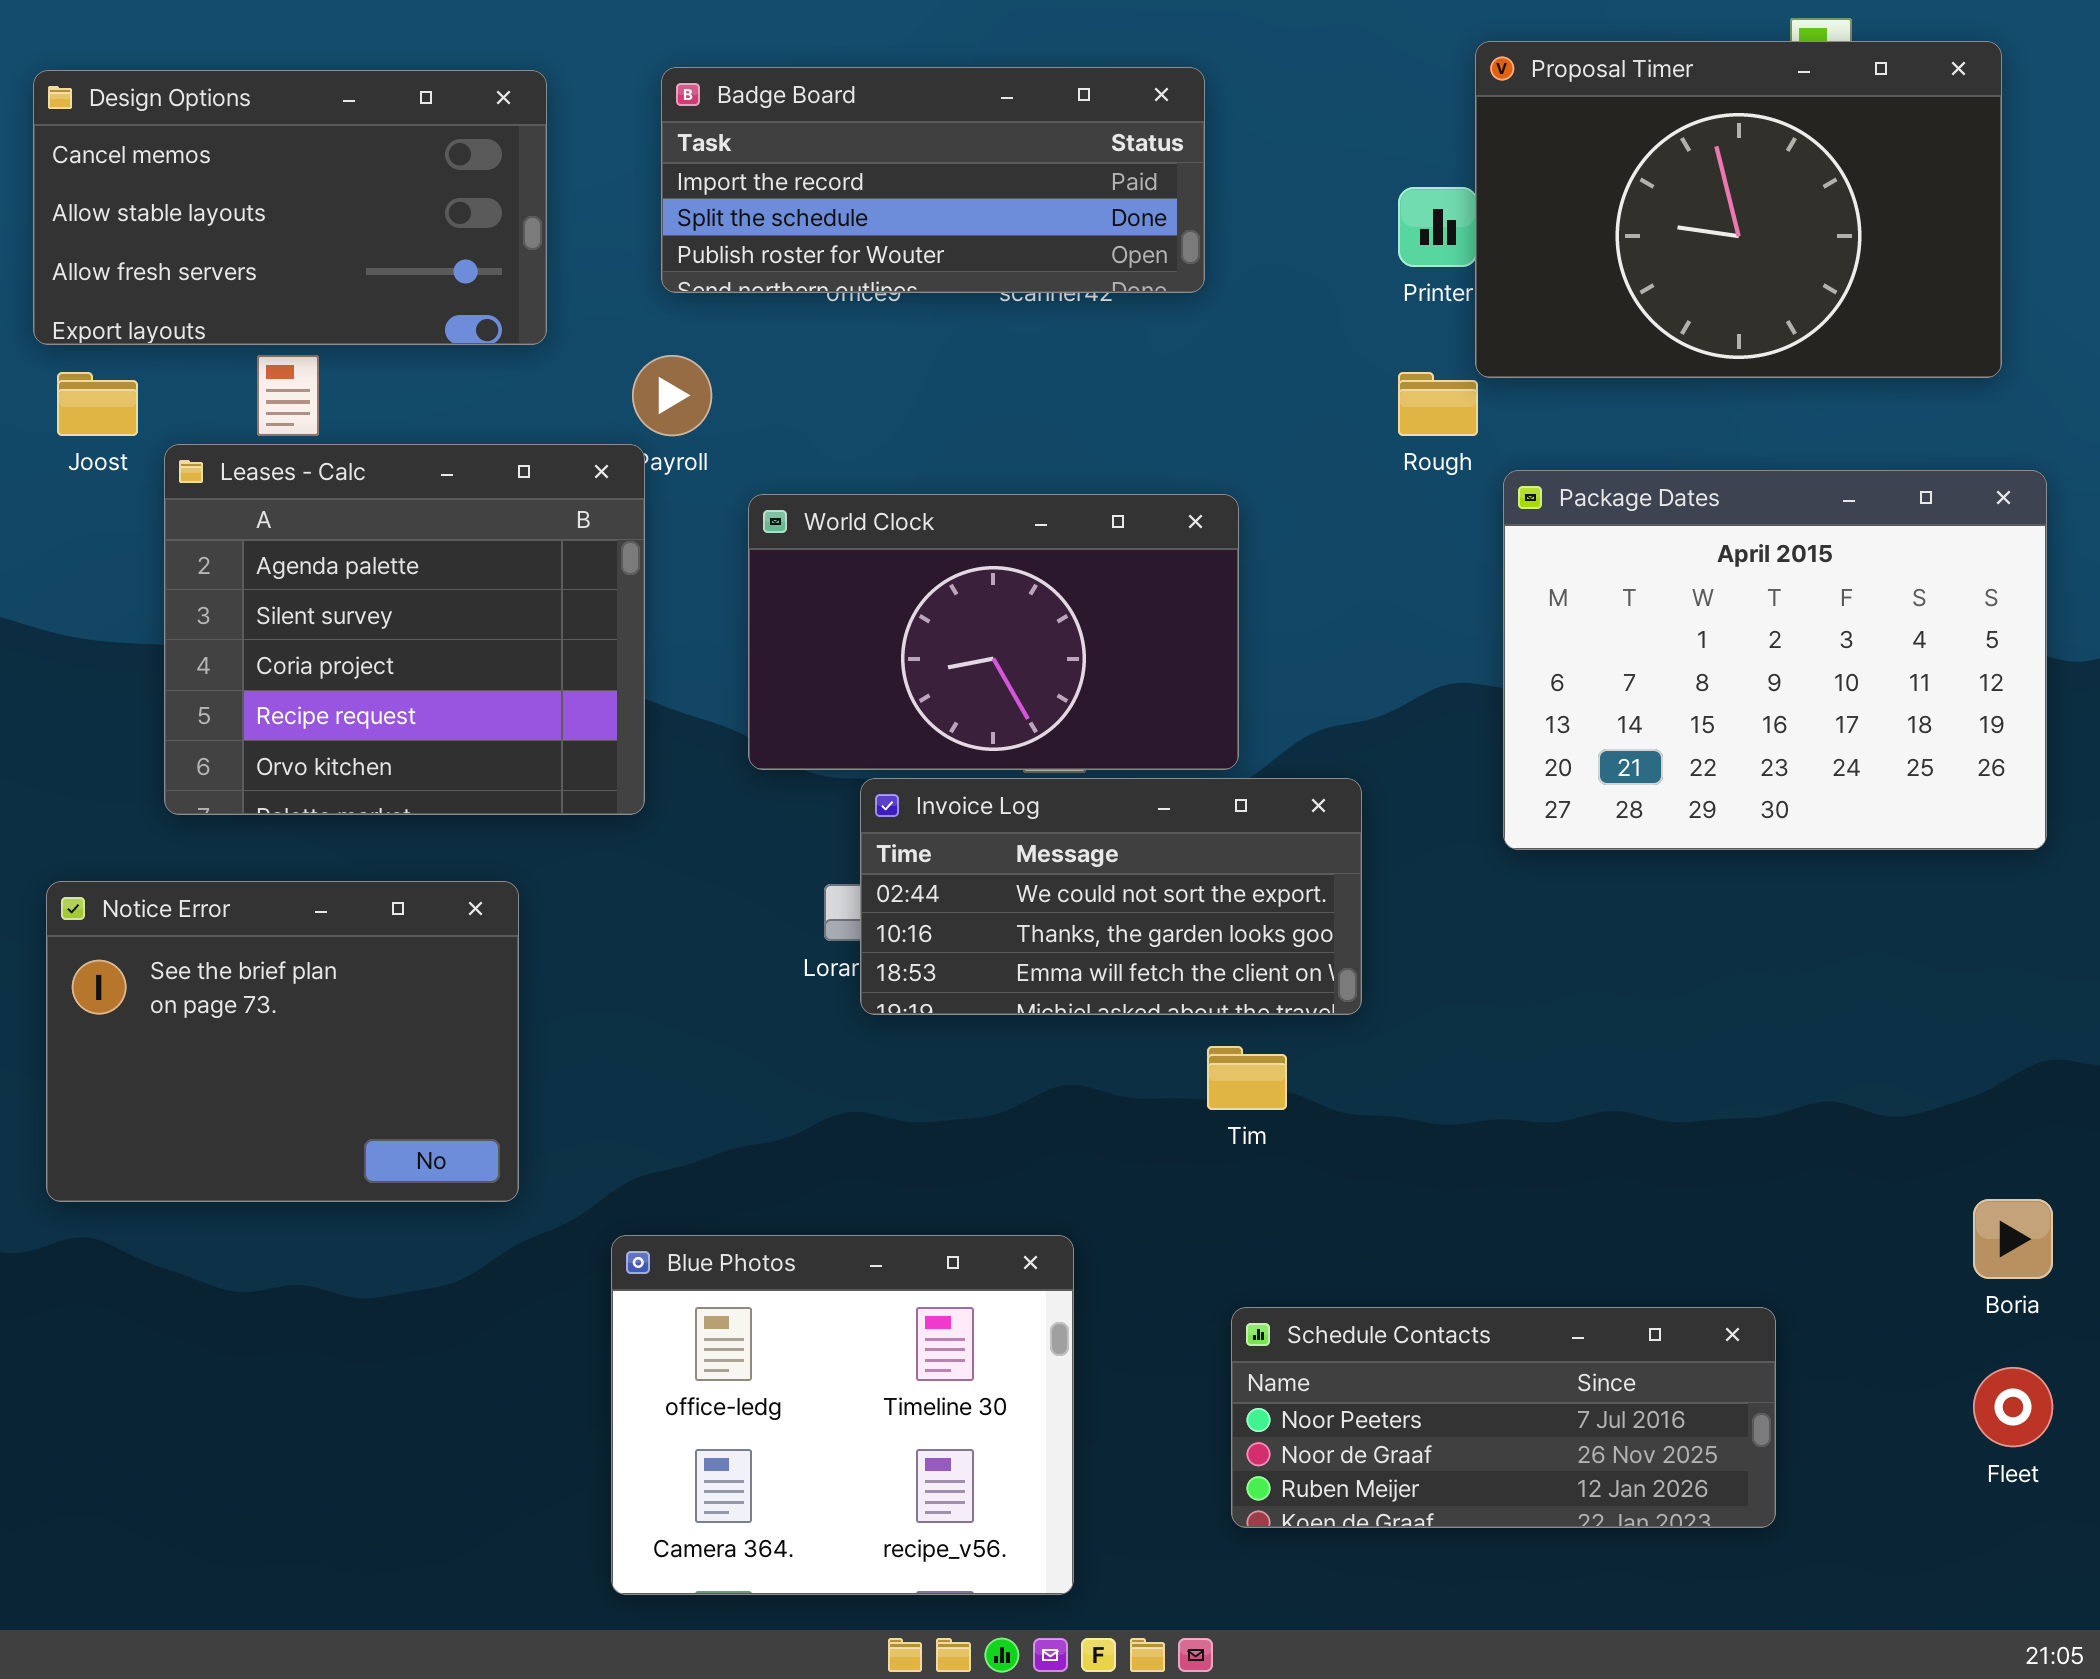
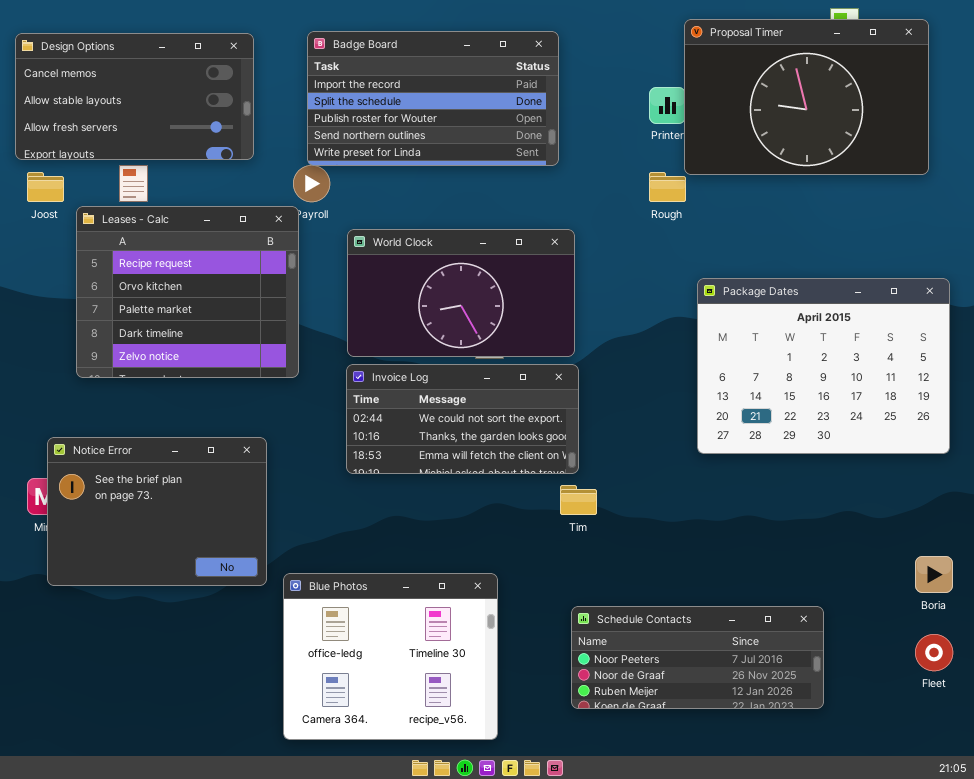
Badge Board: [661,67,1205,293] -> [307,31,559,166], resized
Leases - Calc: [164,444,645,815] -> [76,206,299,378], scrolled down 3 rows
Package Dates: [1503,470,2047,850] -> [697,278,950,454], moved
Invoice Log: [860,778,1362,1015] -> [346,364,579,474], moved
Notice Error: [46,881,519,1202] -> [47,437,267,586], moved

